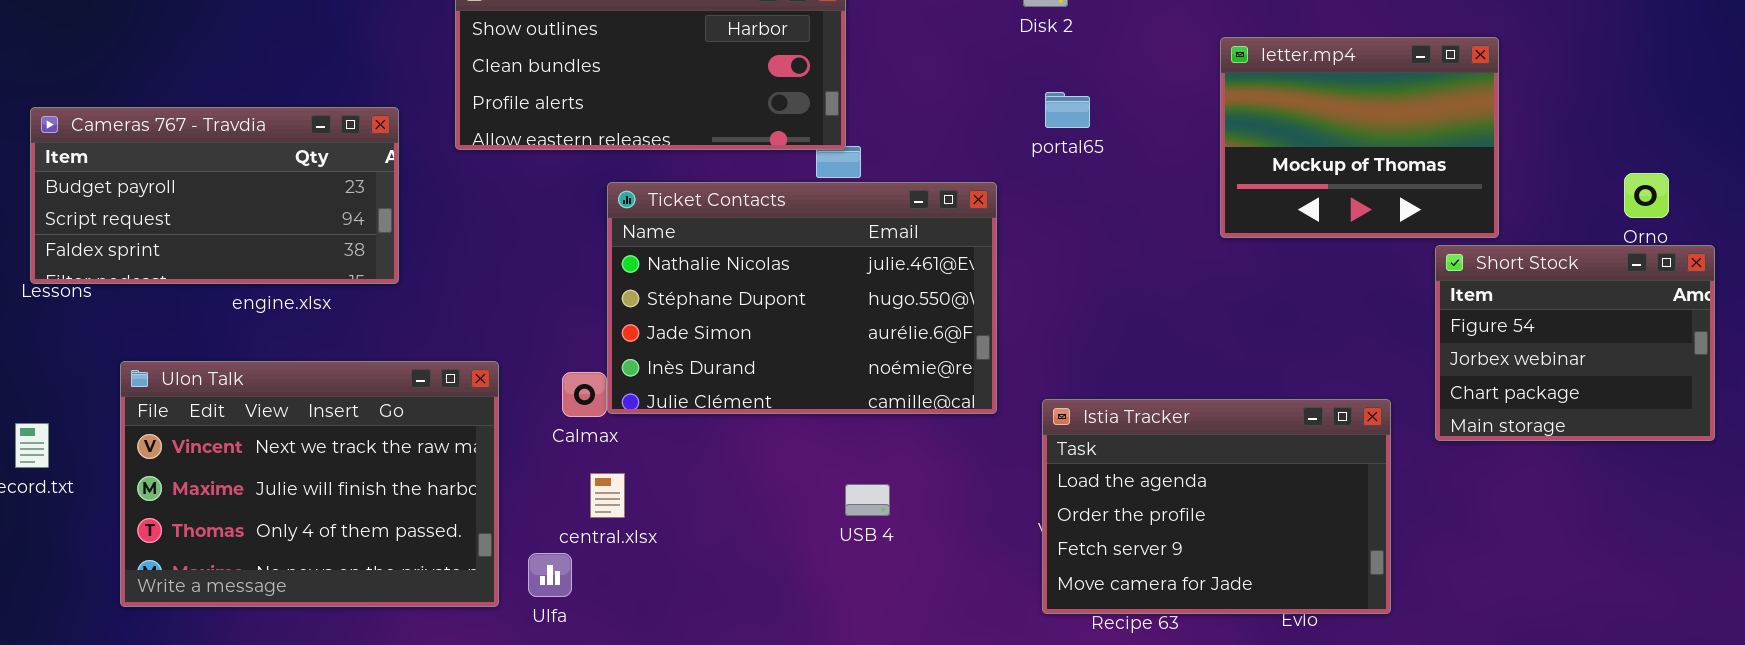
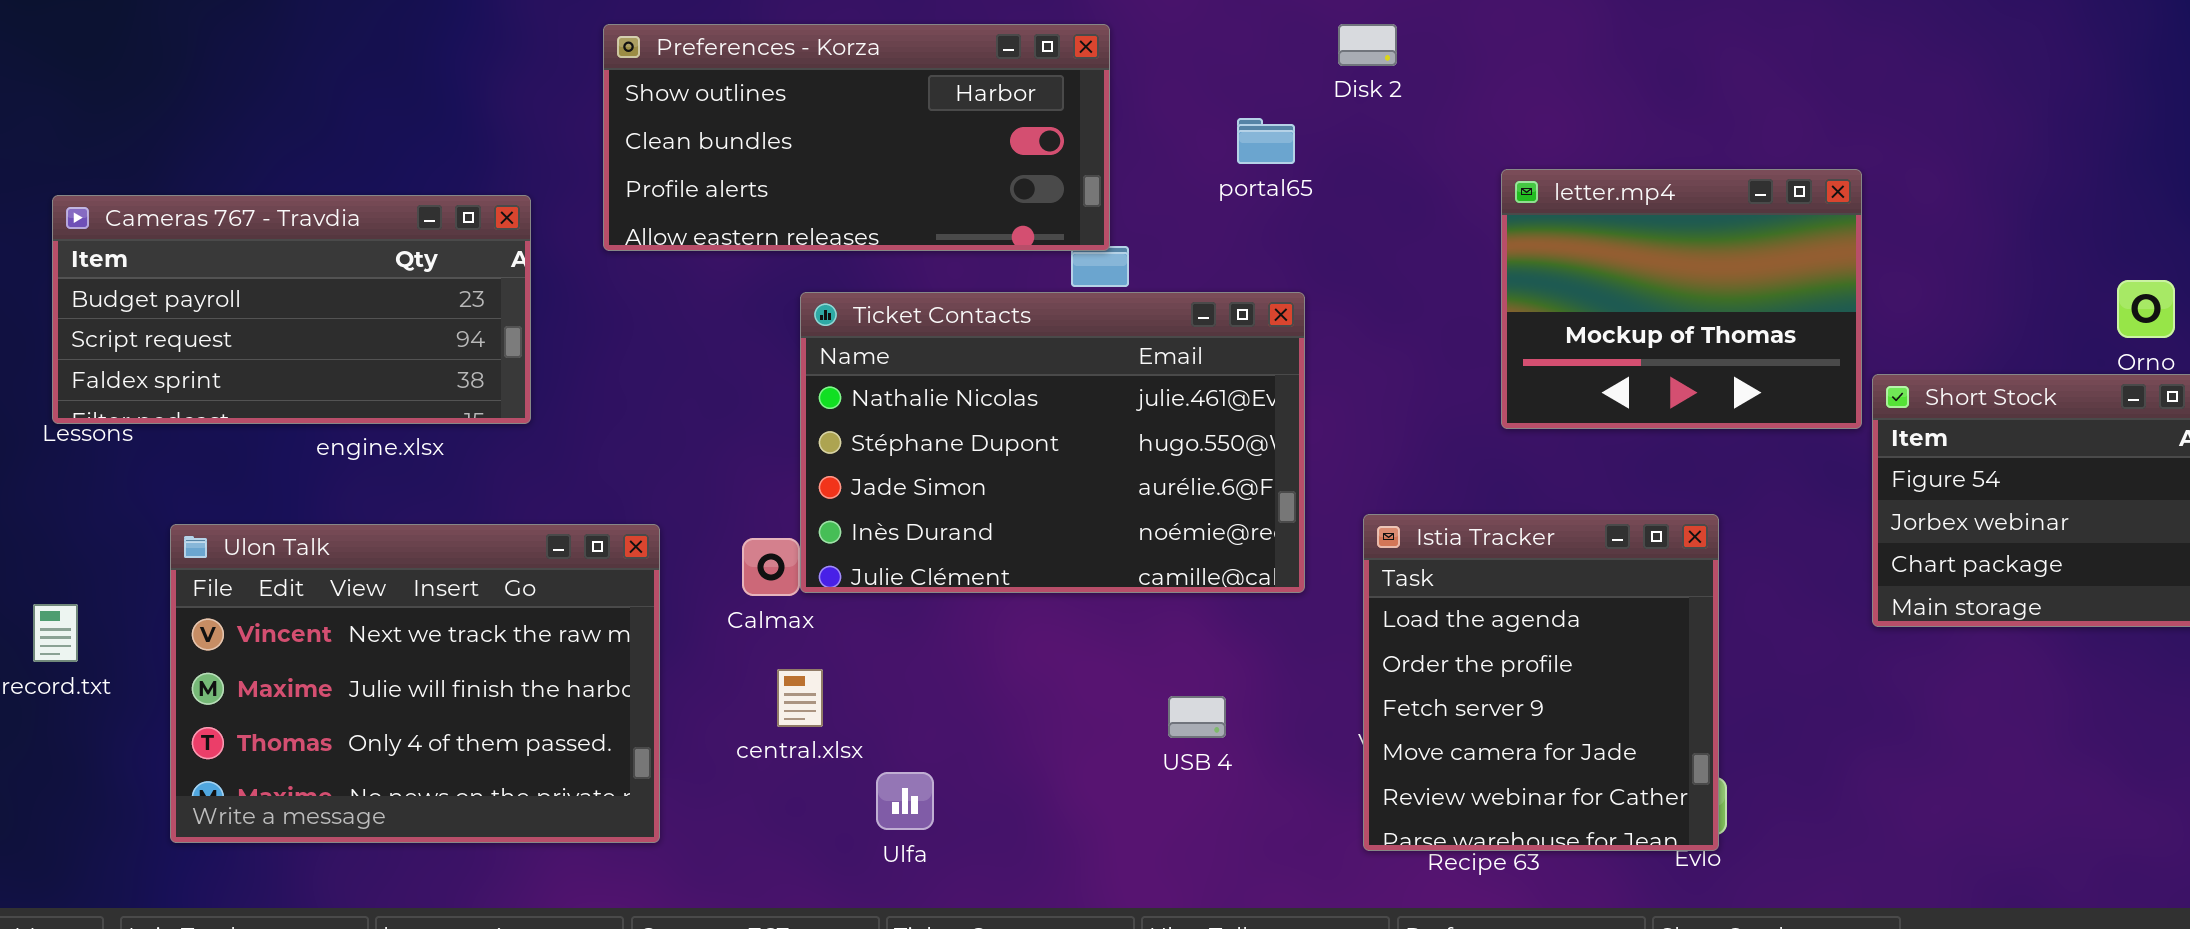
letter.mp4: [1220,37,1499,238] -> [1501,169,1862,429], moved
portal65: [1045,92,1090,128] -> [1237,118,1295,164], moved
Istia Tracker: [1042,399,1391,614] -> [1363,514,1719,851], resized
USB 4: [845,484,890,516] -> [1168,696,1226,738], moved
Ulfa: [528,553,572,597] -> [876,772,934,830], moved

